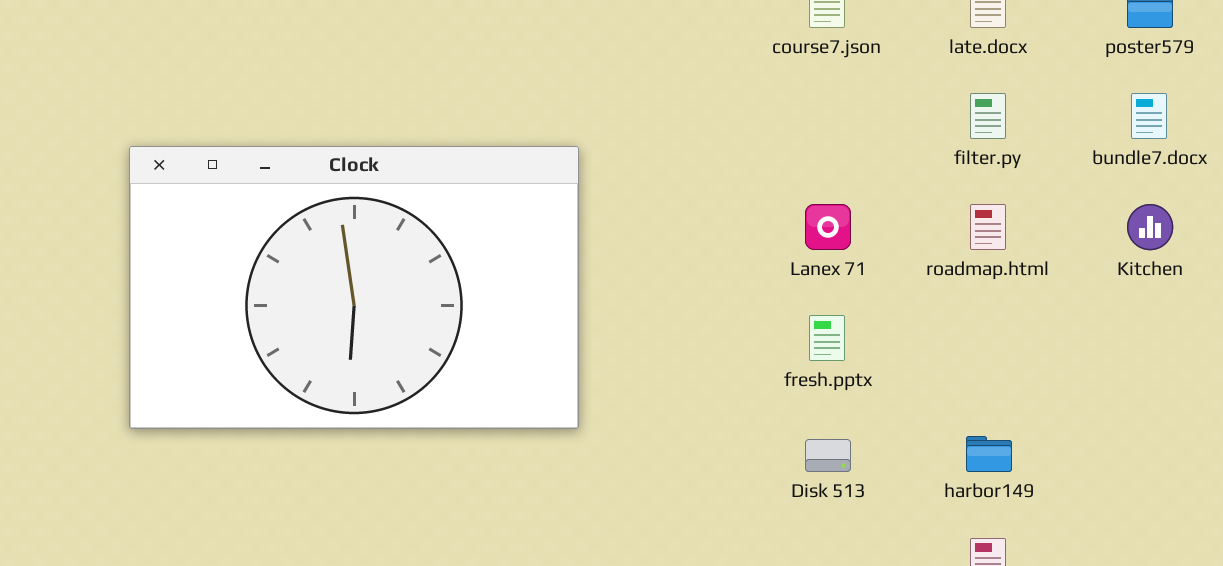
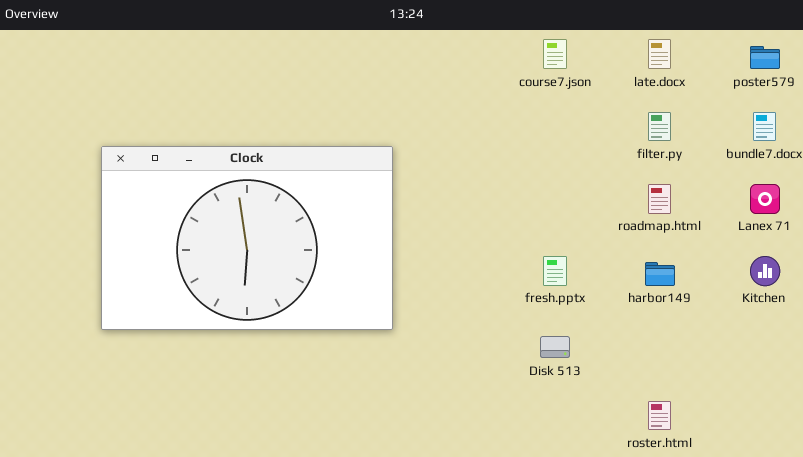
Lanex 71: [805,204,851,250] -> [750,184,780,214], moved
Kitchen: [1127,204,1173,250] -> [750,256,780,286], moved
harbor149: [966,436,1012,472] -> [645,262,675,286], moved

